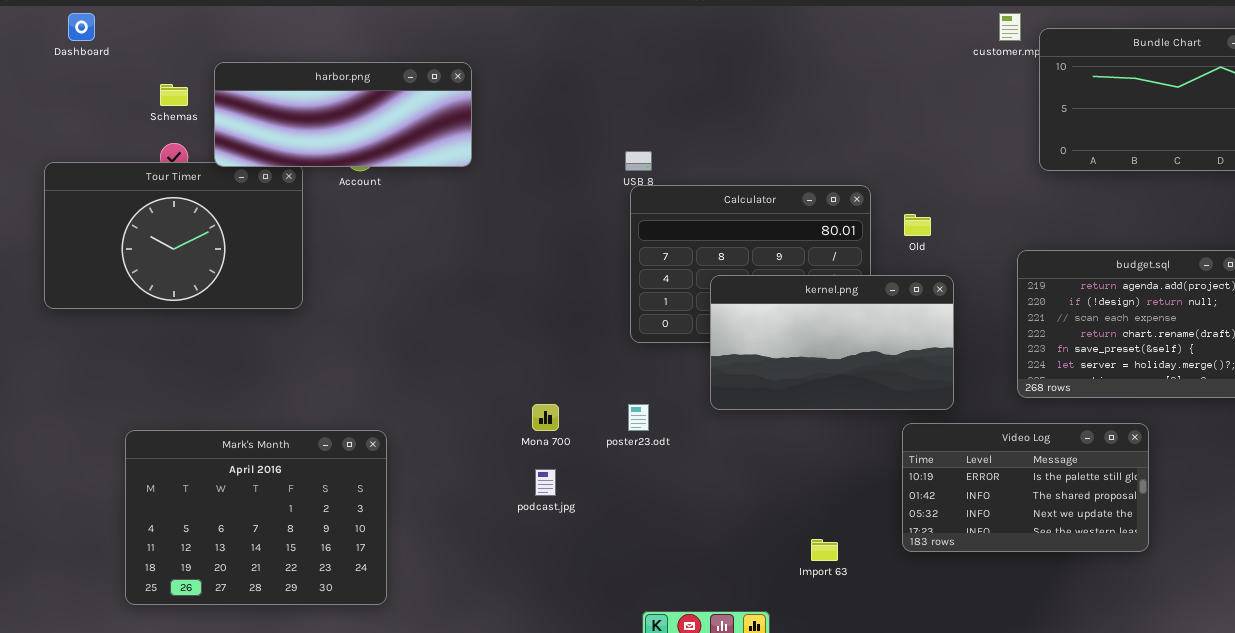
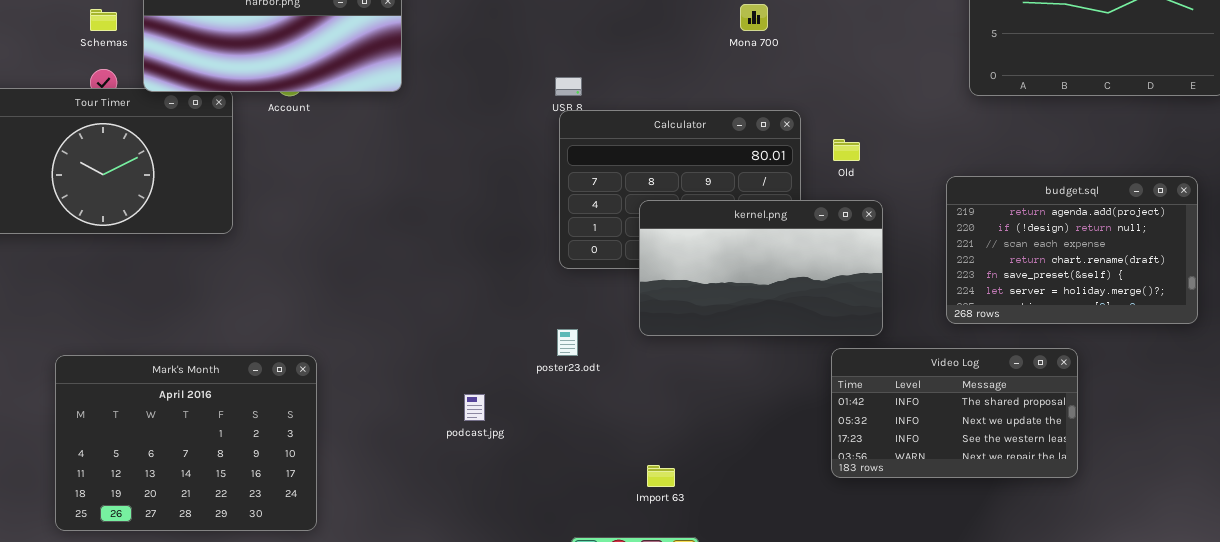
Mona 700: [532,404,559,431] -> [740,4,768,31], moved
Video Log: [902,423,1149,552] -> [831,348,1078,478], scrolled down 1 row
Import 63: [811,539,838,561] -> [647,465,675,487], moved

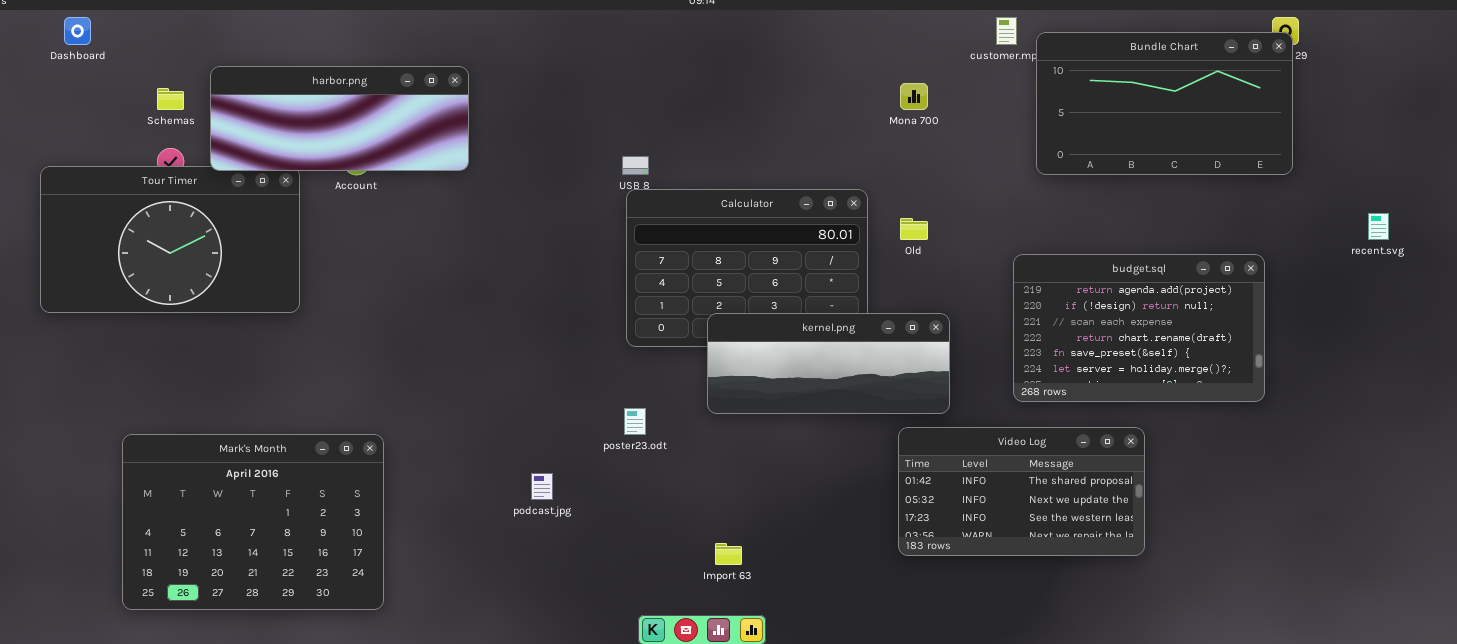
Mona 700: [740,4,768,31] -> [900,83,928,110], moved
kernel.png: [639,200,883,336] -> [707,313,950,414], resized

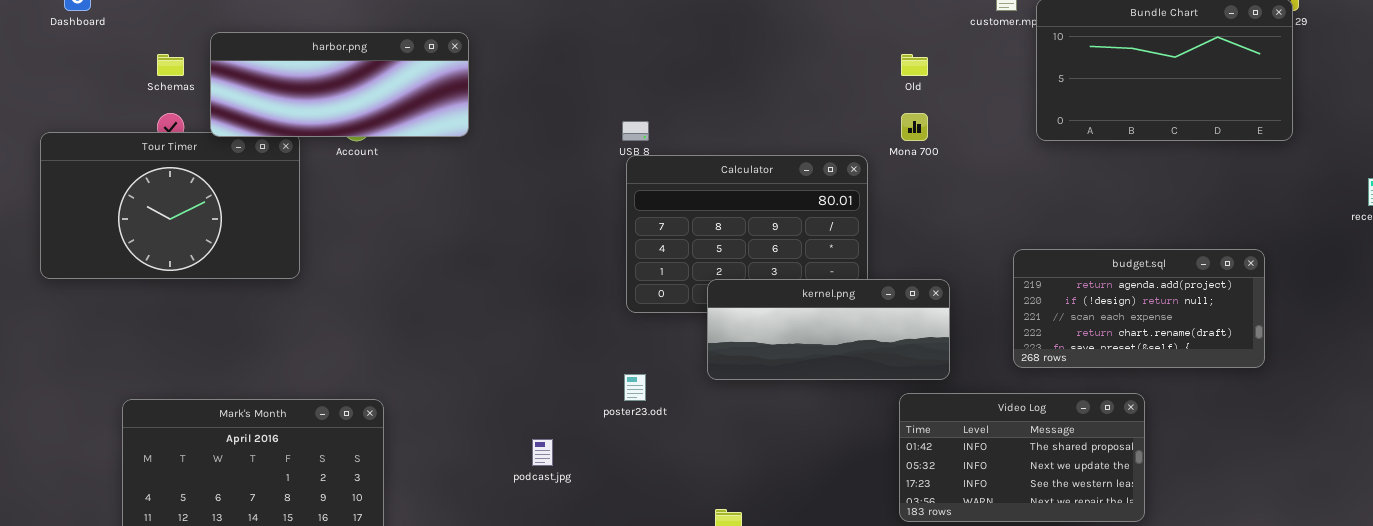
Mona 700: [900,83,928,110] -> [901,113,928,141], moved
Old: [900,218,928,240] -> [901,54,928,76], moved
budget.sql: [1013,254,1265,402] -> [1013,249,1265,368], resized

